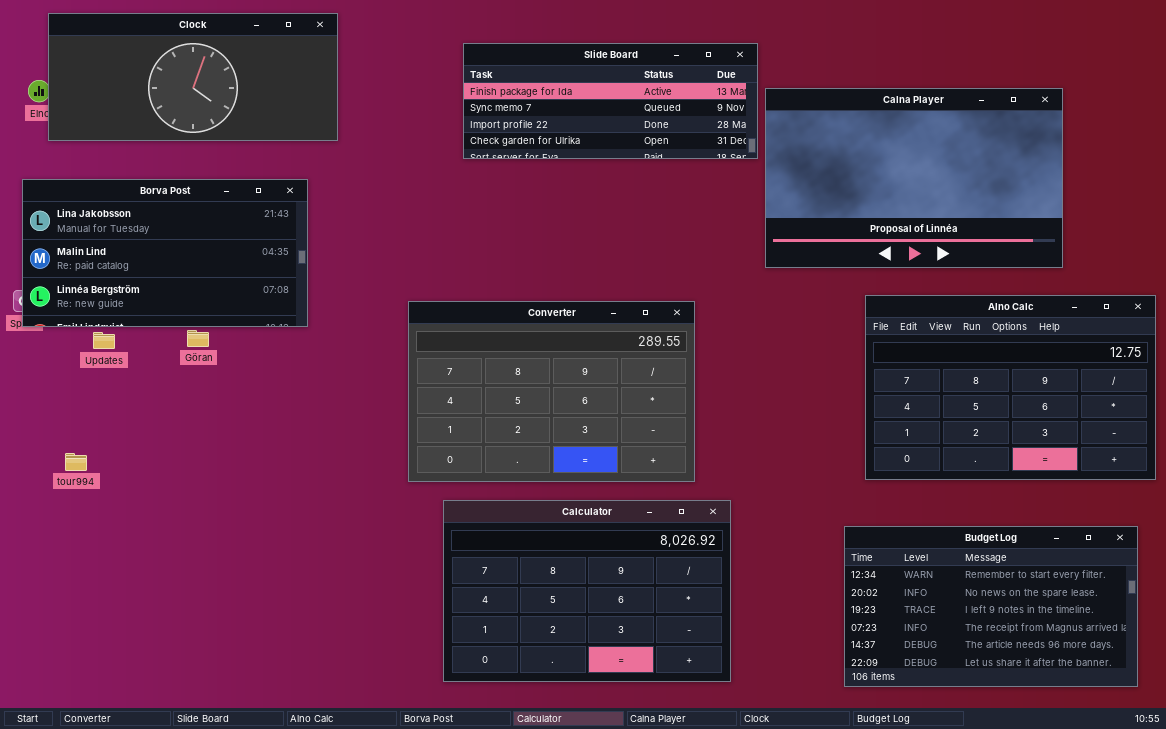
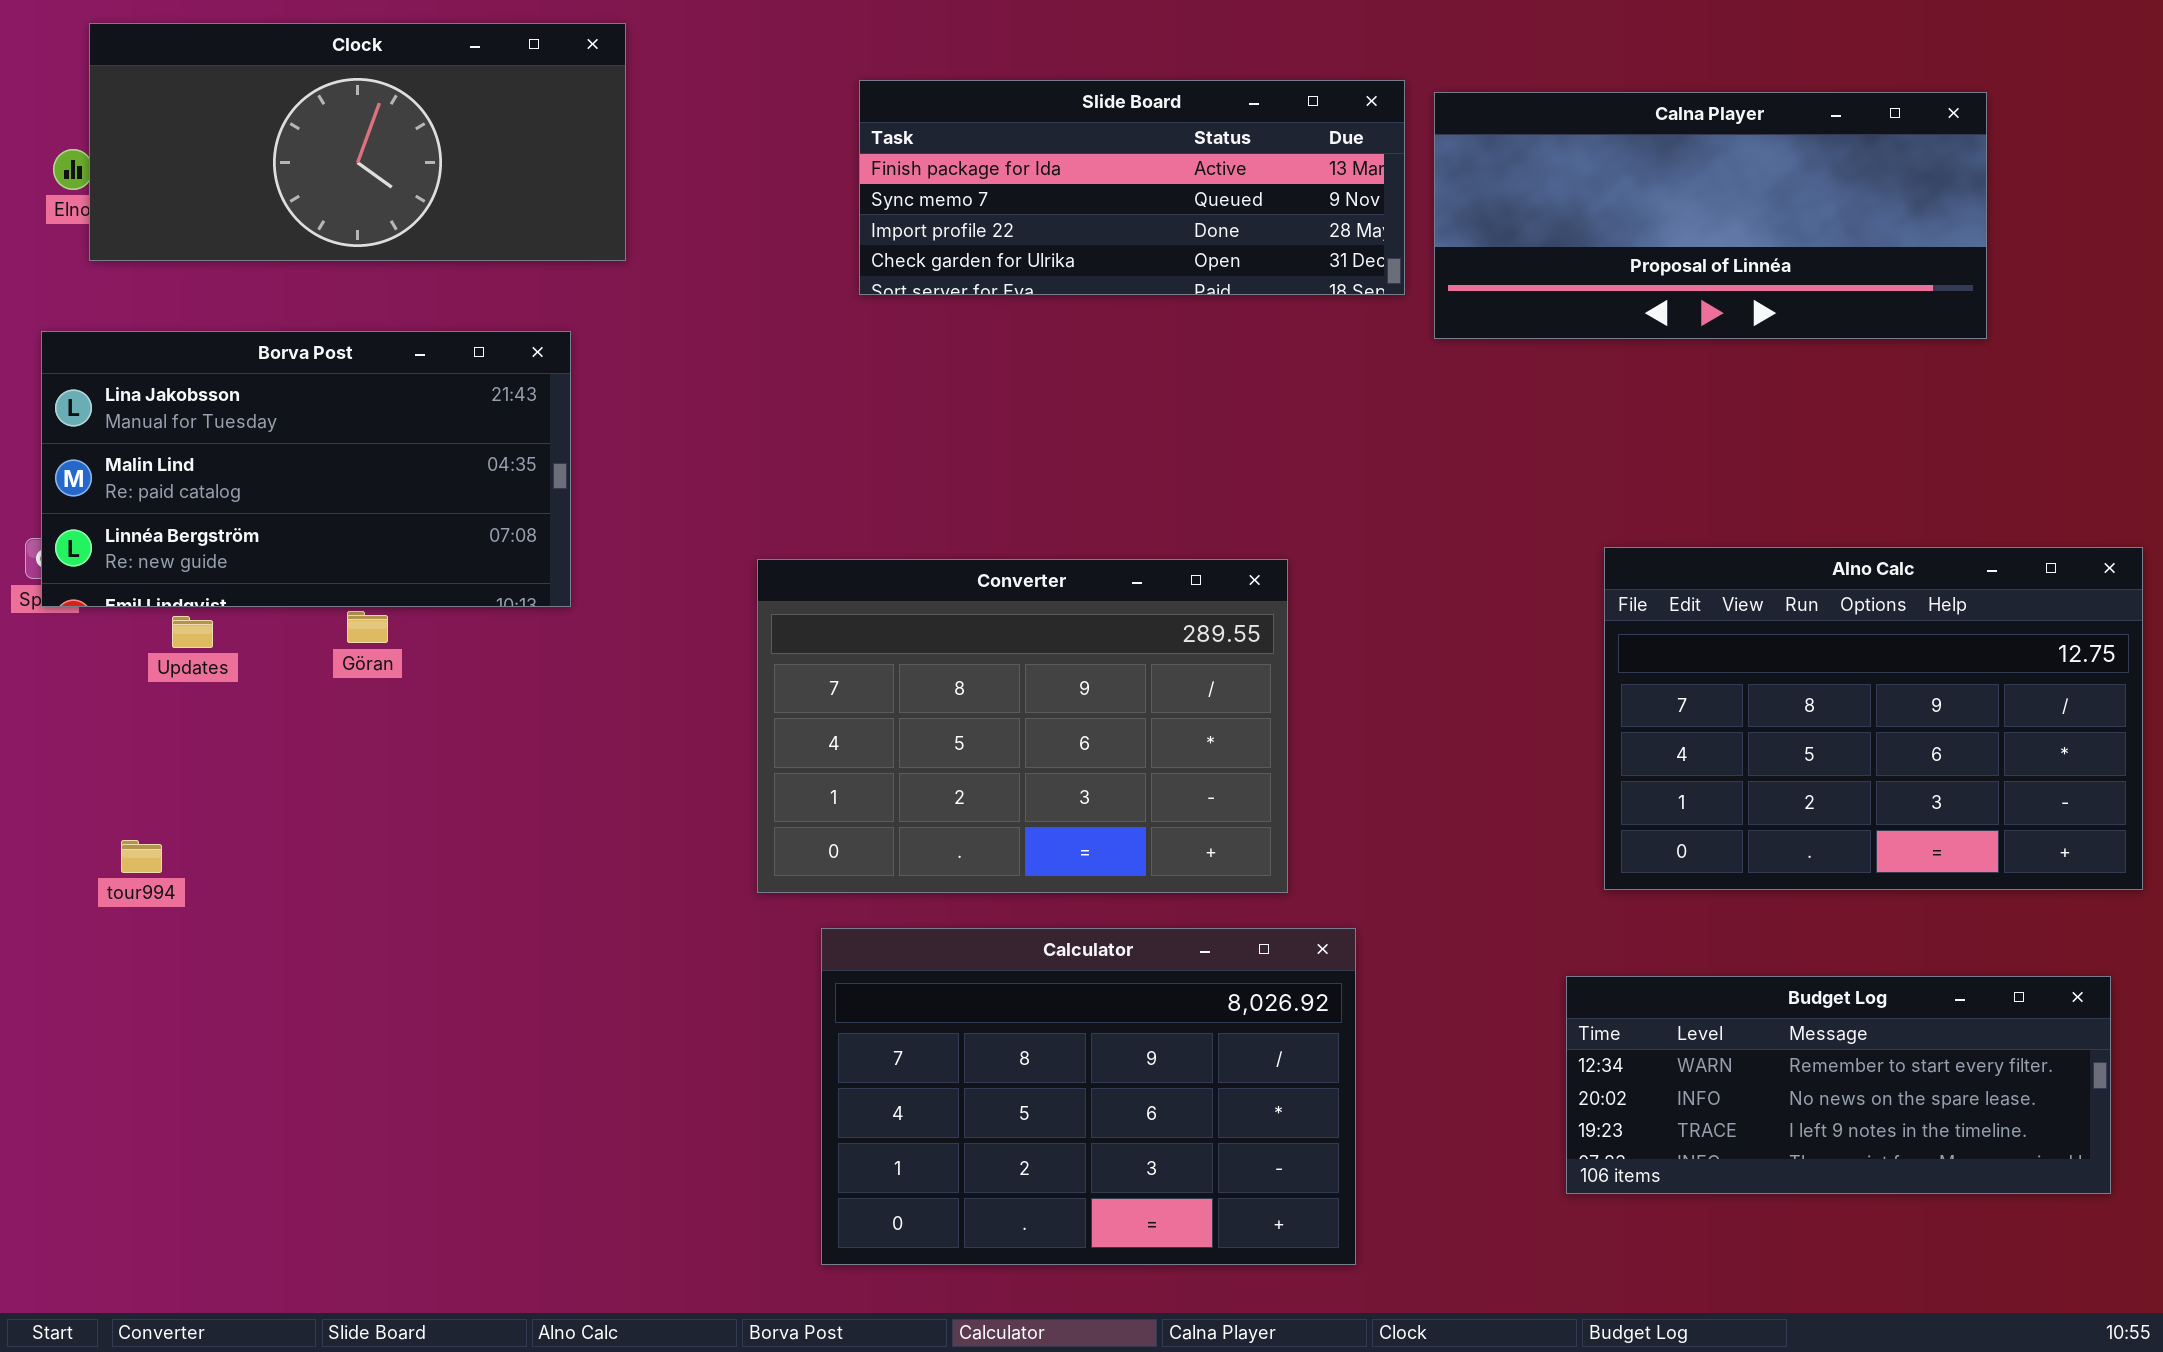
Calna Player: [765,88,1063,268] -> [1434,92,1987,339], moved, resized
Budget Log: [844,526,1138,687] -> [1566,976,2111,1194], resized

